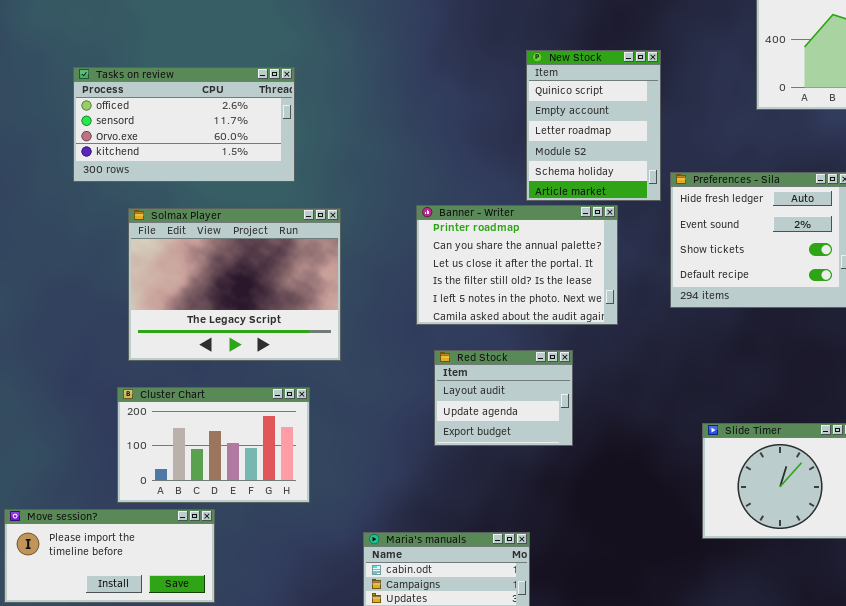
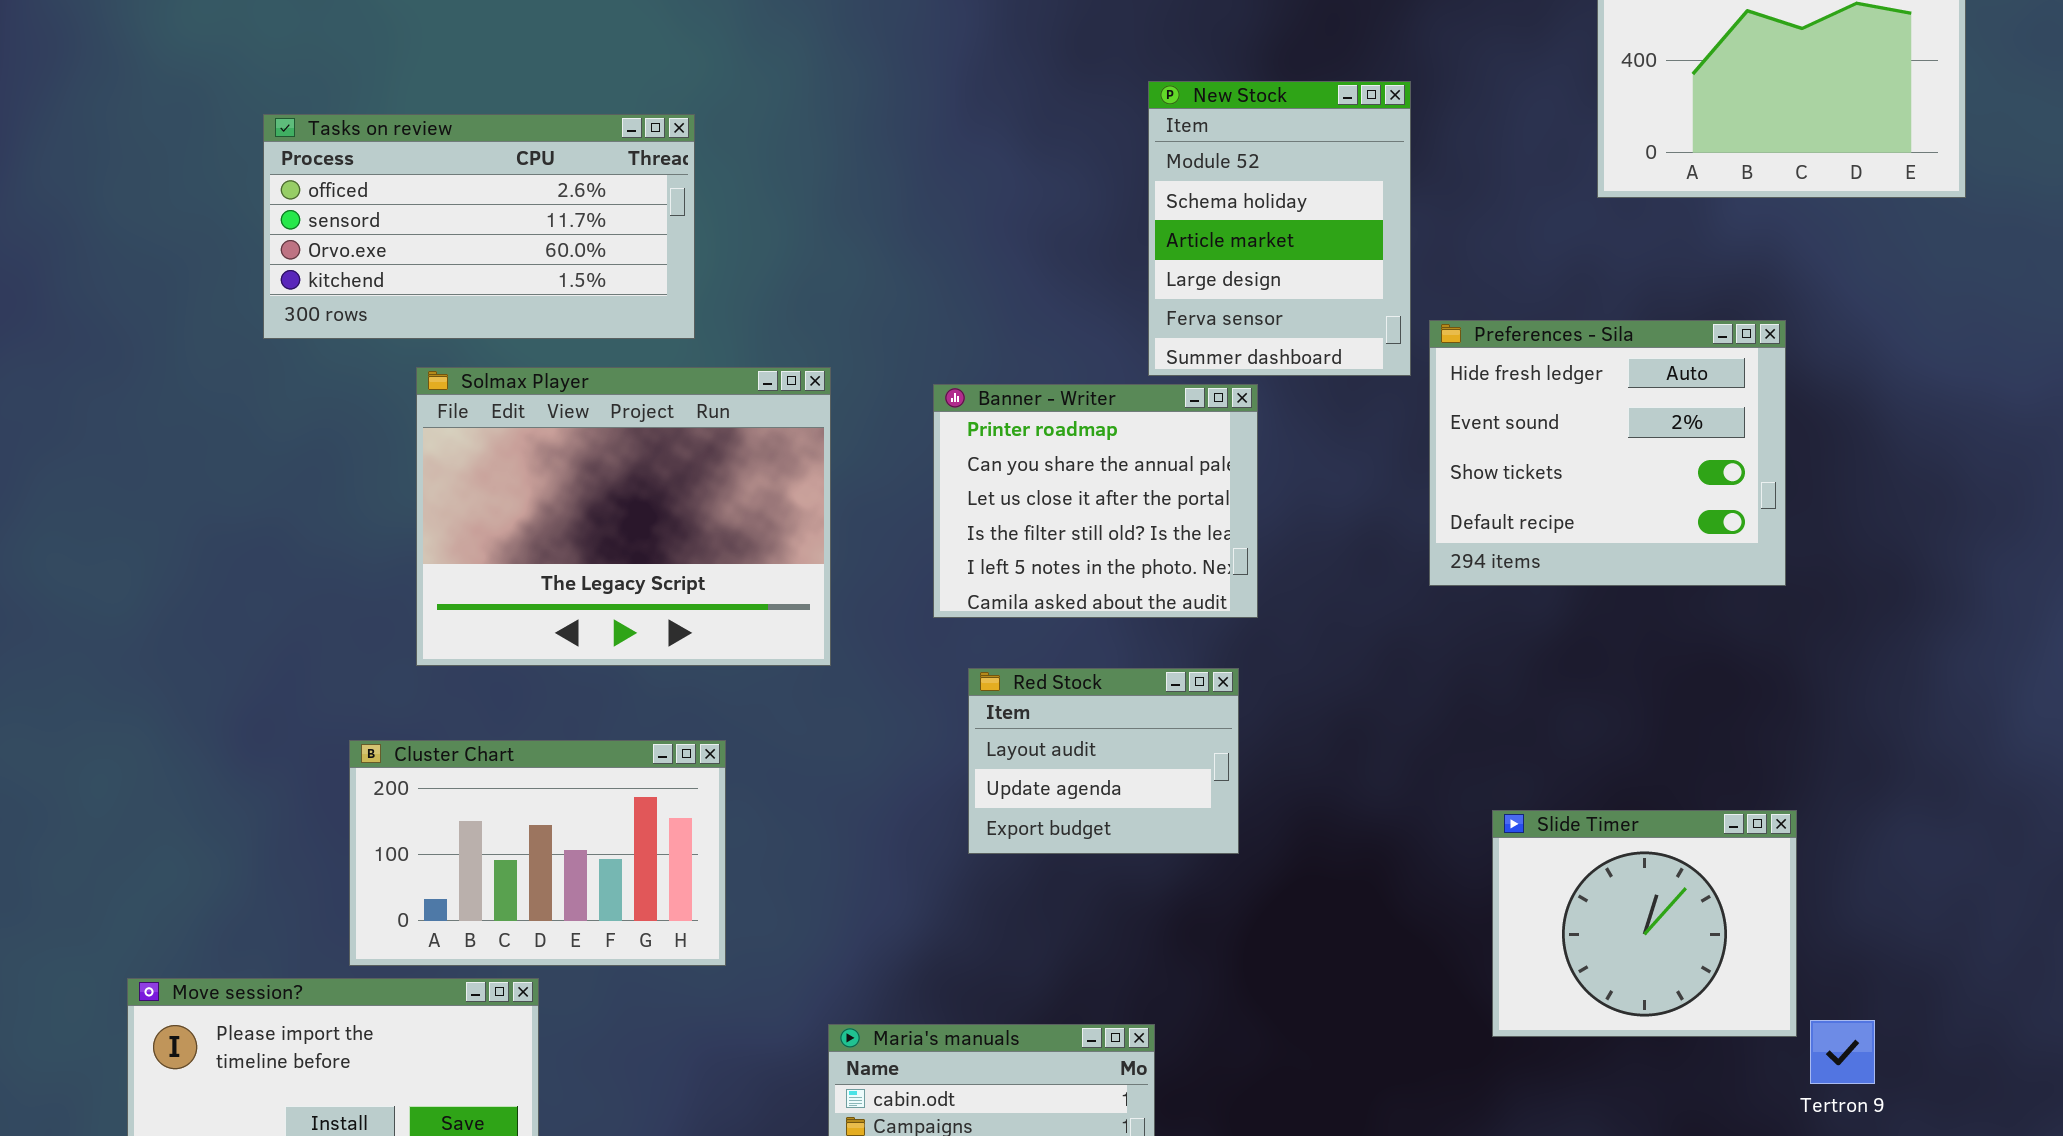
New Stock: [526,50,661,201] -> [1148,81,1411,376], scrolled down 3 rows
Banner - Writer: [416,205,618,325] -> [933,384,1258,618], resized
Solmax Player: [128,208,341,361] -> [416,367,831,666], moved

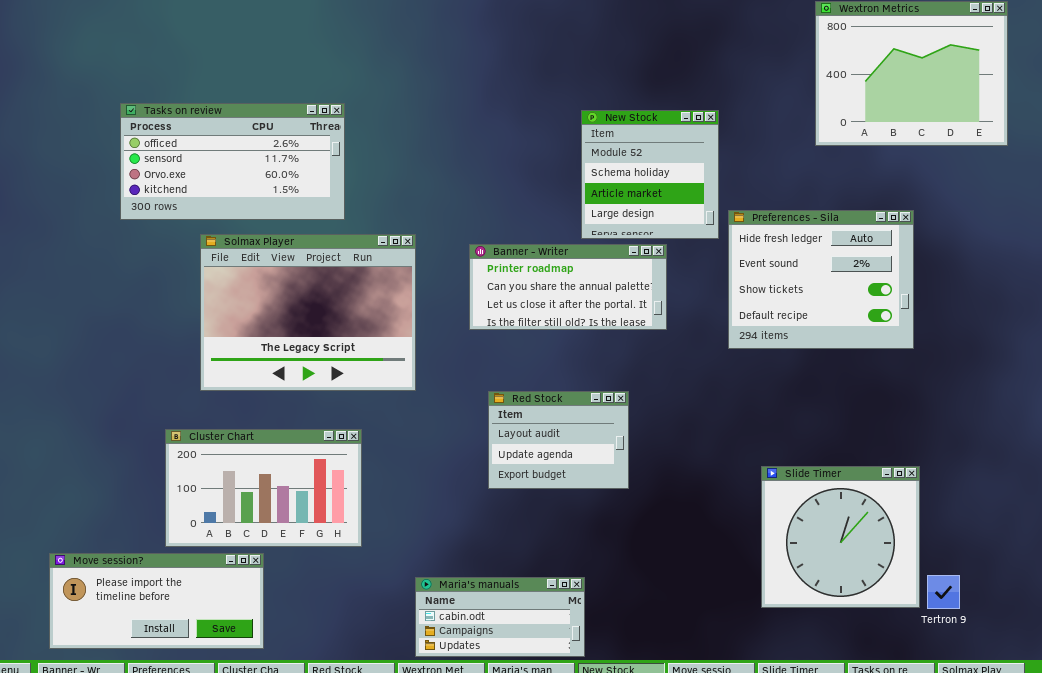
New Stock: [1148,81,1411,376] -> [581,110,719,239], resized
Banner - Writer: [933,384,1258,618] -> [469,244,667,330], resized
Slide Timer: [1492,810,1797,1037] -> [761,466,920,608], resized

